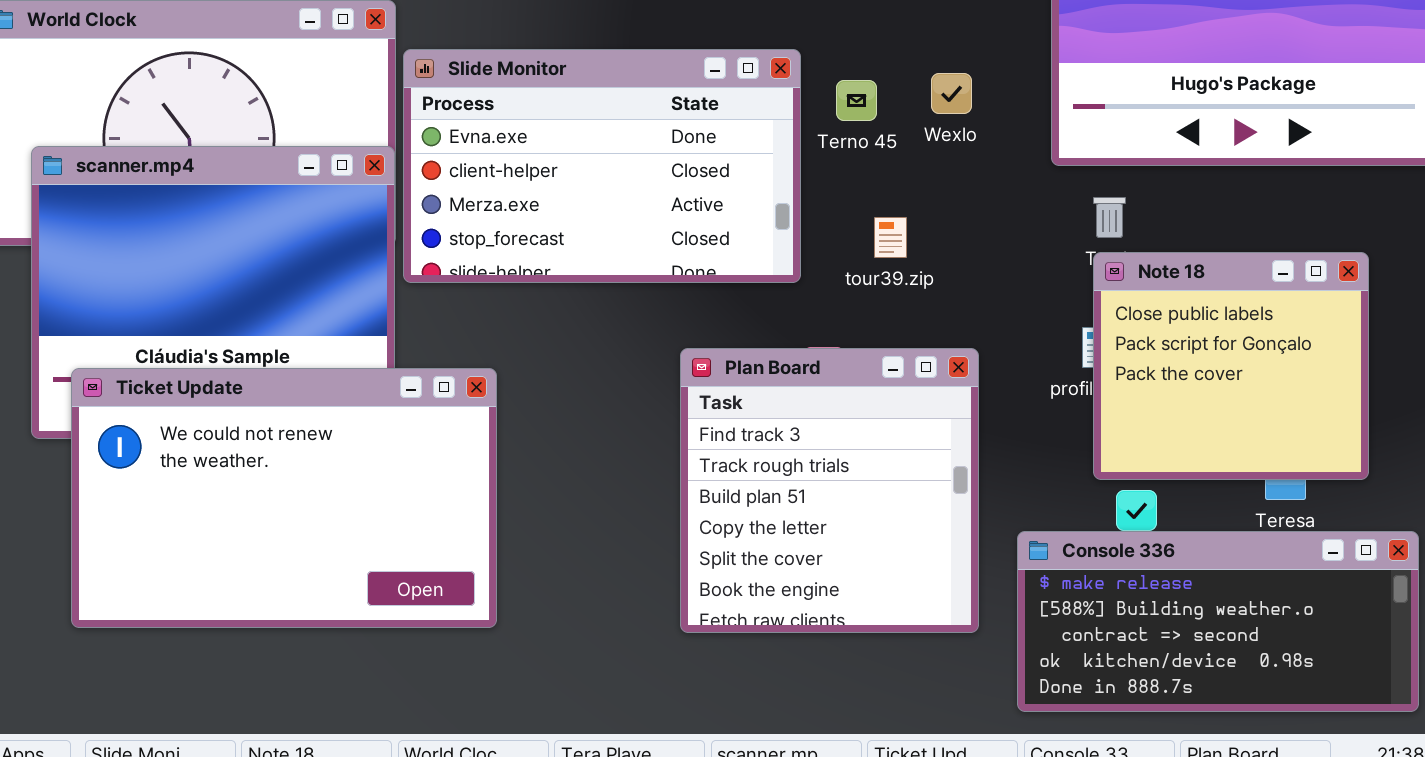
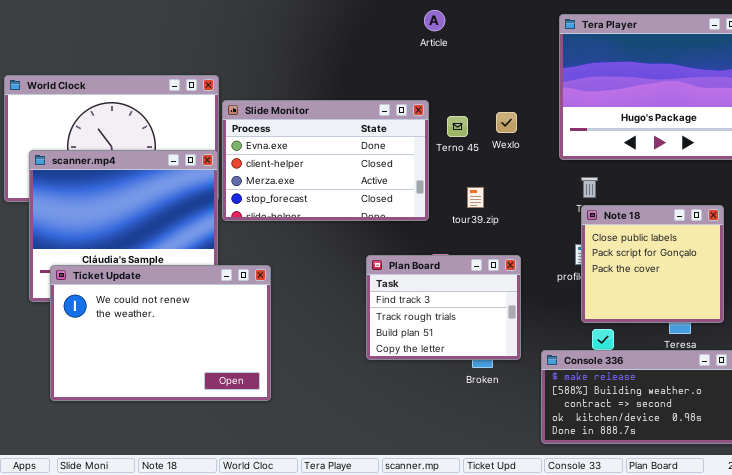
Plan Board: [680,348,979,633] -> [366,255,521,360], resized

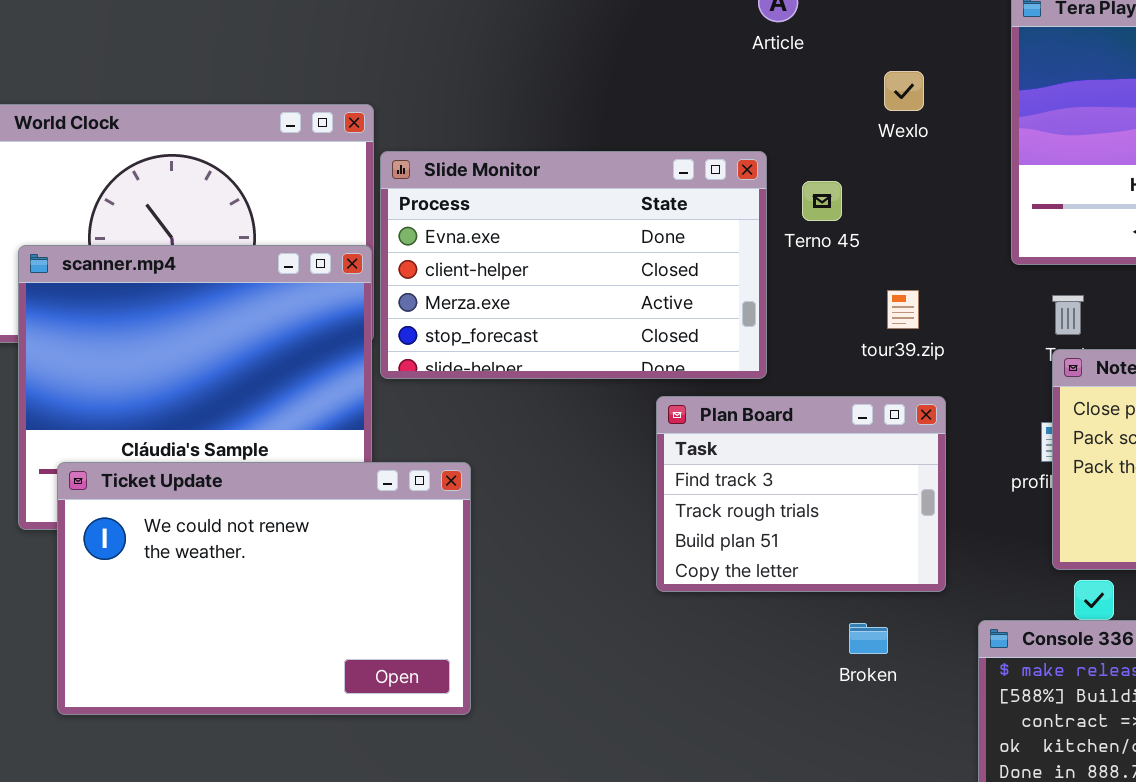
Wexlo: [496,112,517,133] -> [884,71,924,111], moved
tour39.zip: [467,187,484,208] -> [887,290,919,329], moved
Plan Board: [366,255,521,360] -> [656,396,946,592], moved

